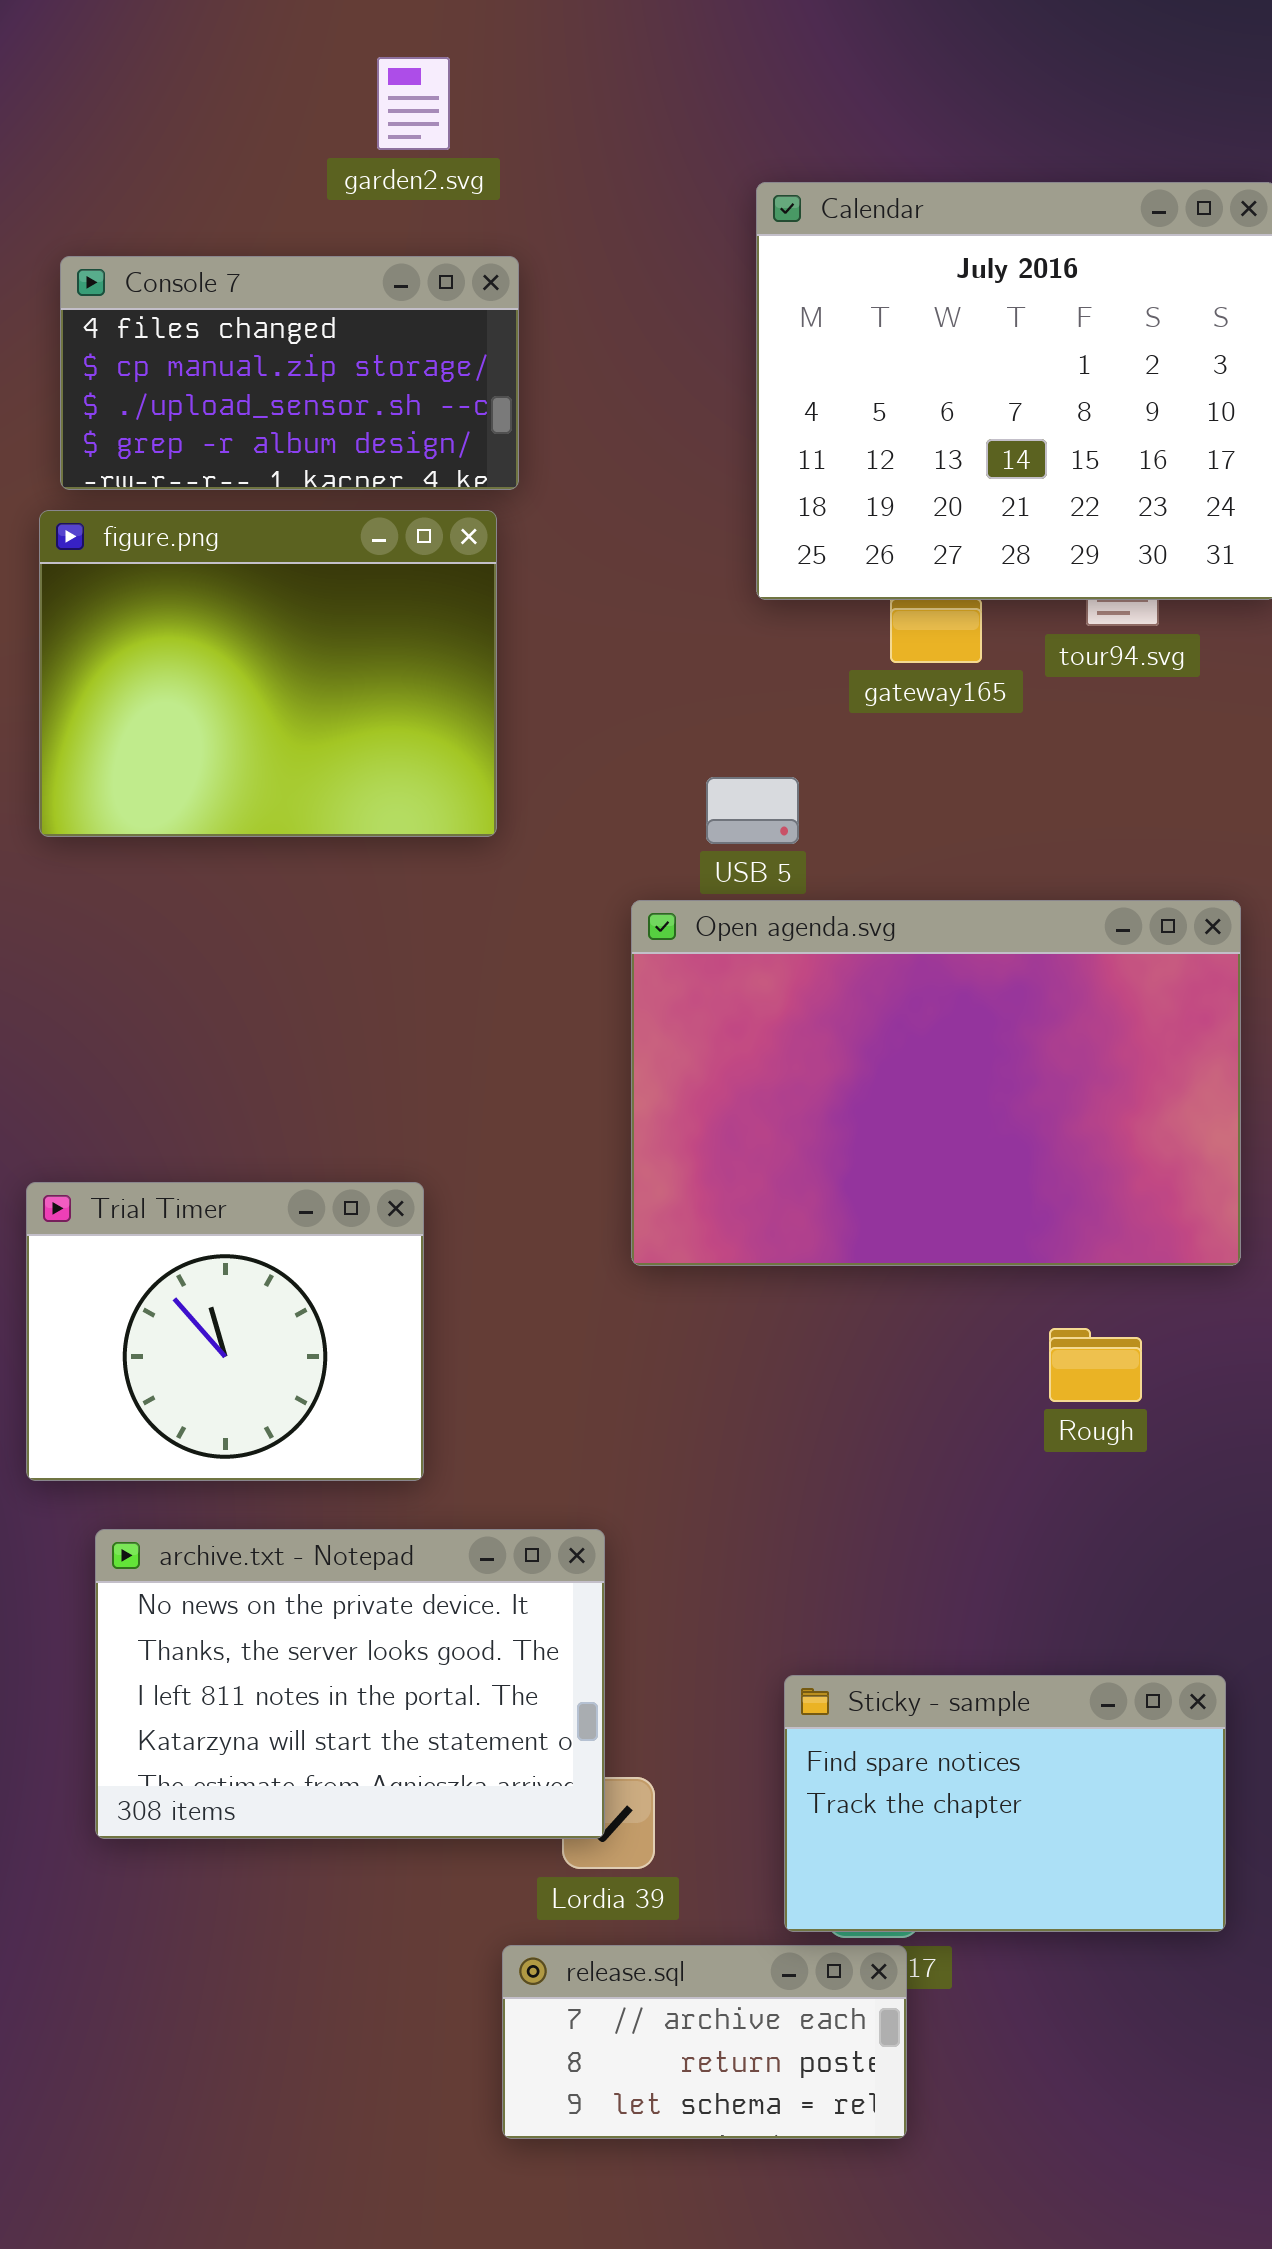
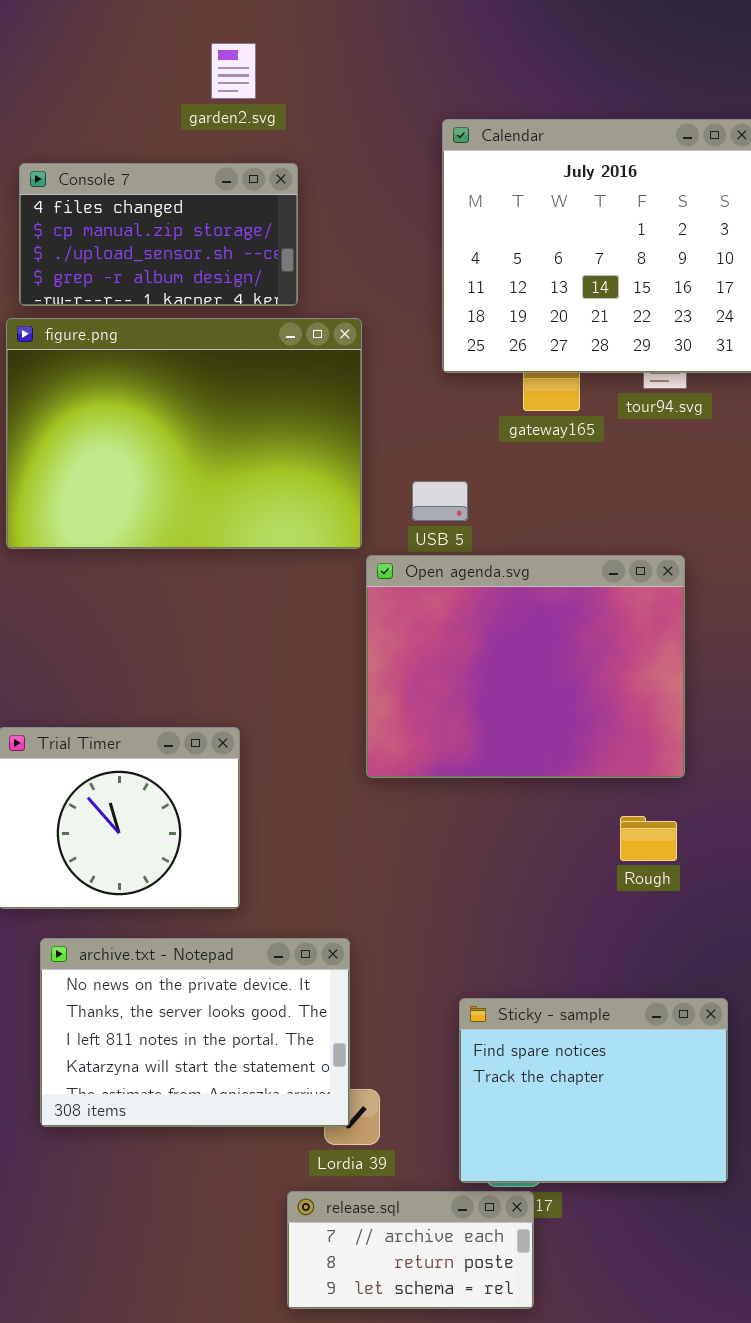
figure.png: [39,510,497,837] -> [6,318,362,549], resized
Open agenda.svg: [631,900,1241,1266] -> [366,555,685,778], resized
Sticky - sample: [784,1675,1226,1932] -> [459,998,728,1183], resized

